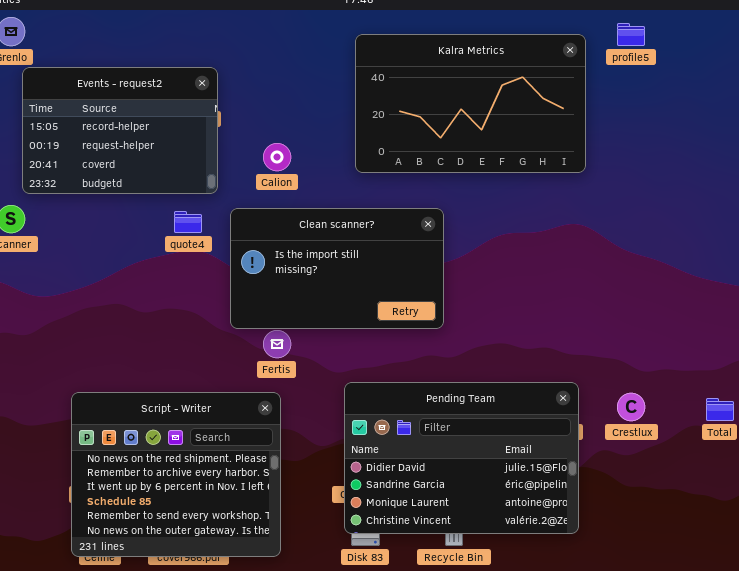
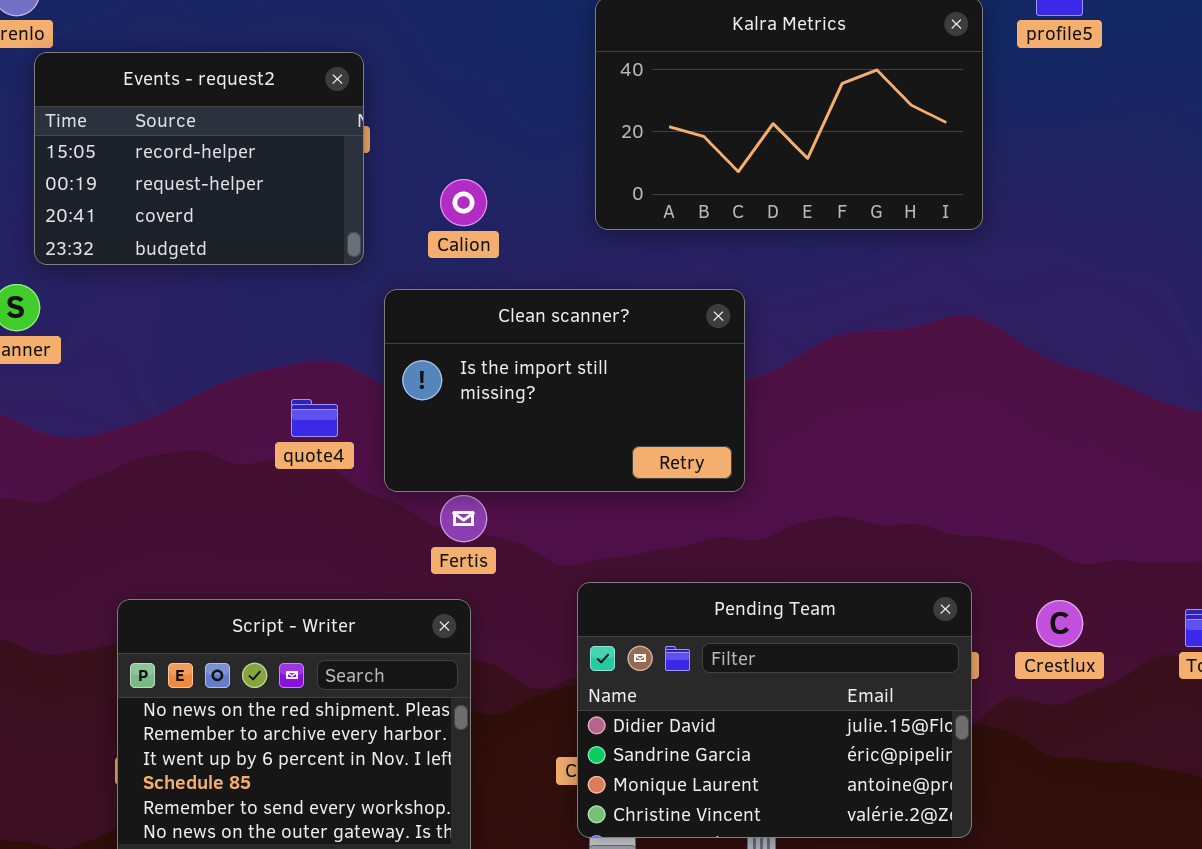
quote4: [174,211,202,233] -> [291,399,338,437], moved

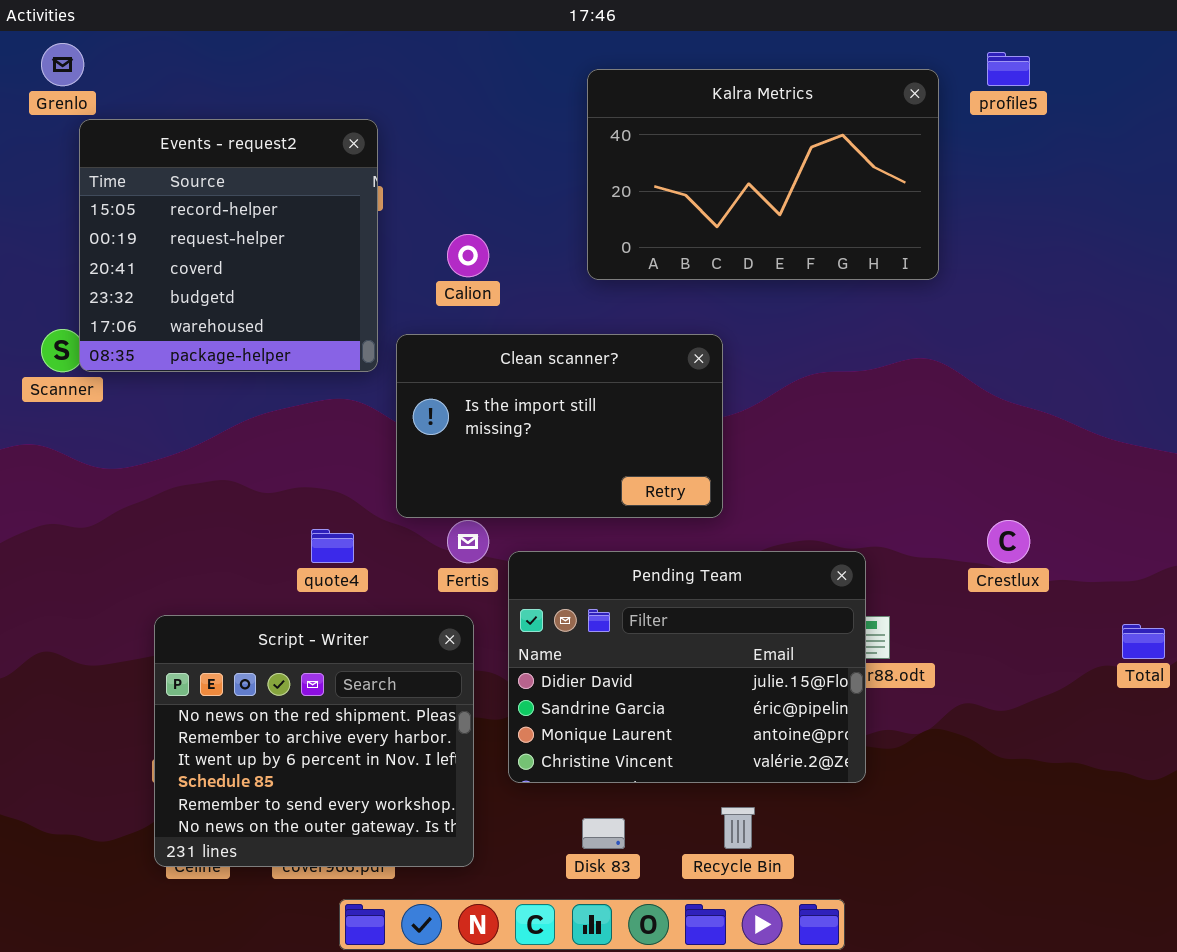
Events - request2: [34,52,364,265] -> [79,119,378,372], resized
quote4: [291,399,338,437] -> [311,529,354,563], moved
Pending Team: [577,582,972,838] -> [508,551,866,783], moved
Crestlux: [1036,600,1083,647] -> [987,520,1030,563], moved

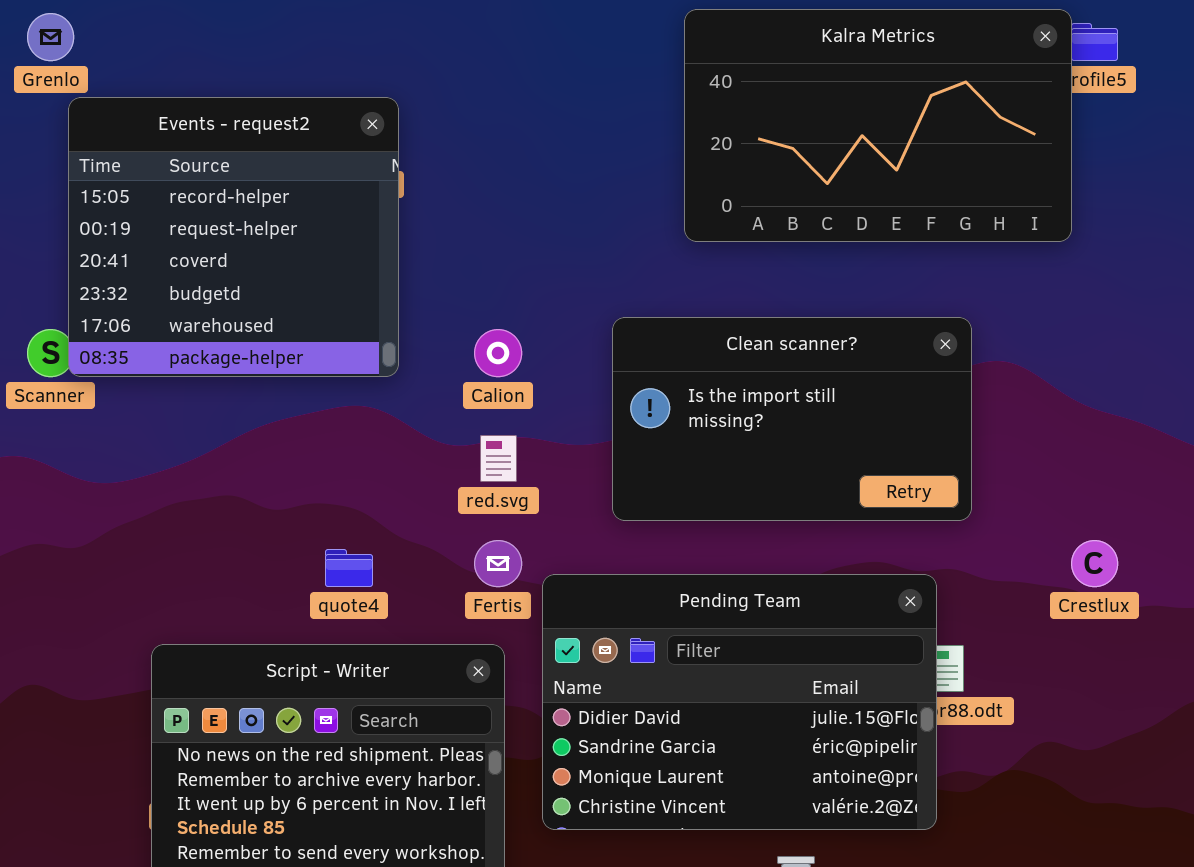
Kalra Metrics: [587,69,939,280] -> [684,9,1072,242], moved
Calion: [447,234,489,277] -> [474,329,522,377], moved
Clean scanner?: [396,334,723,518] -> [612,317,972,521], moved

